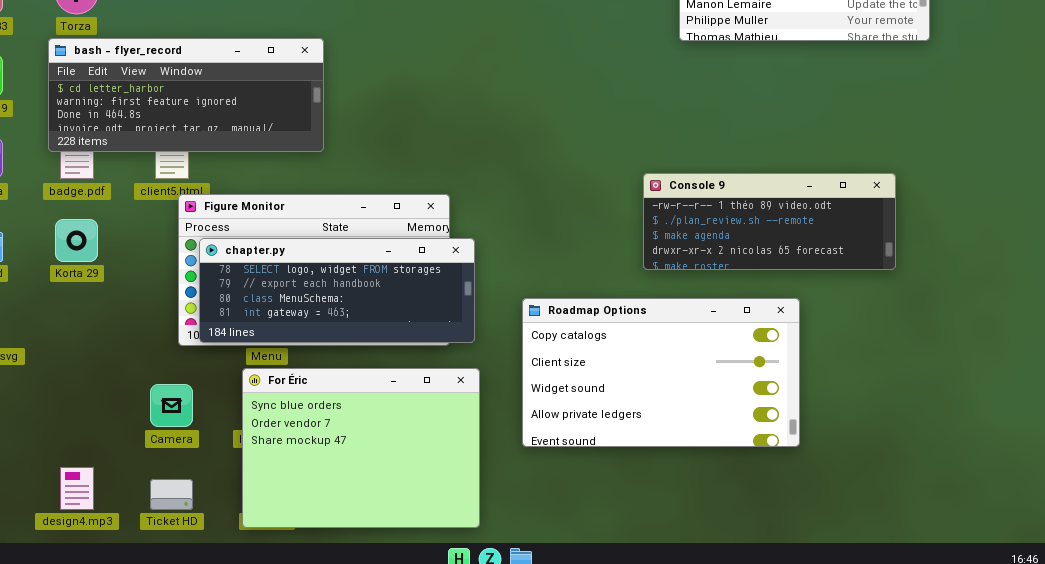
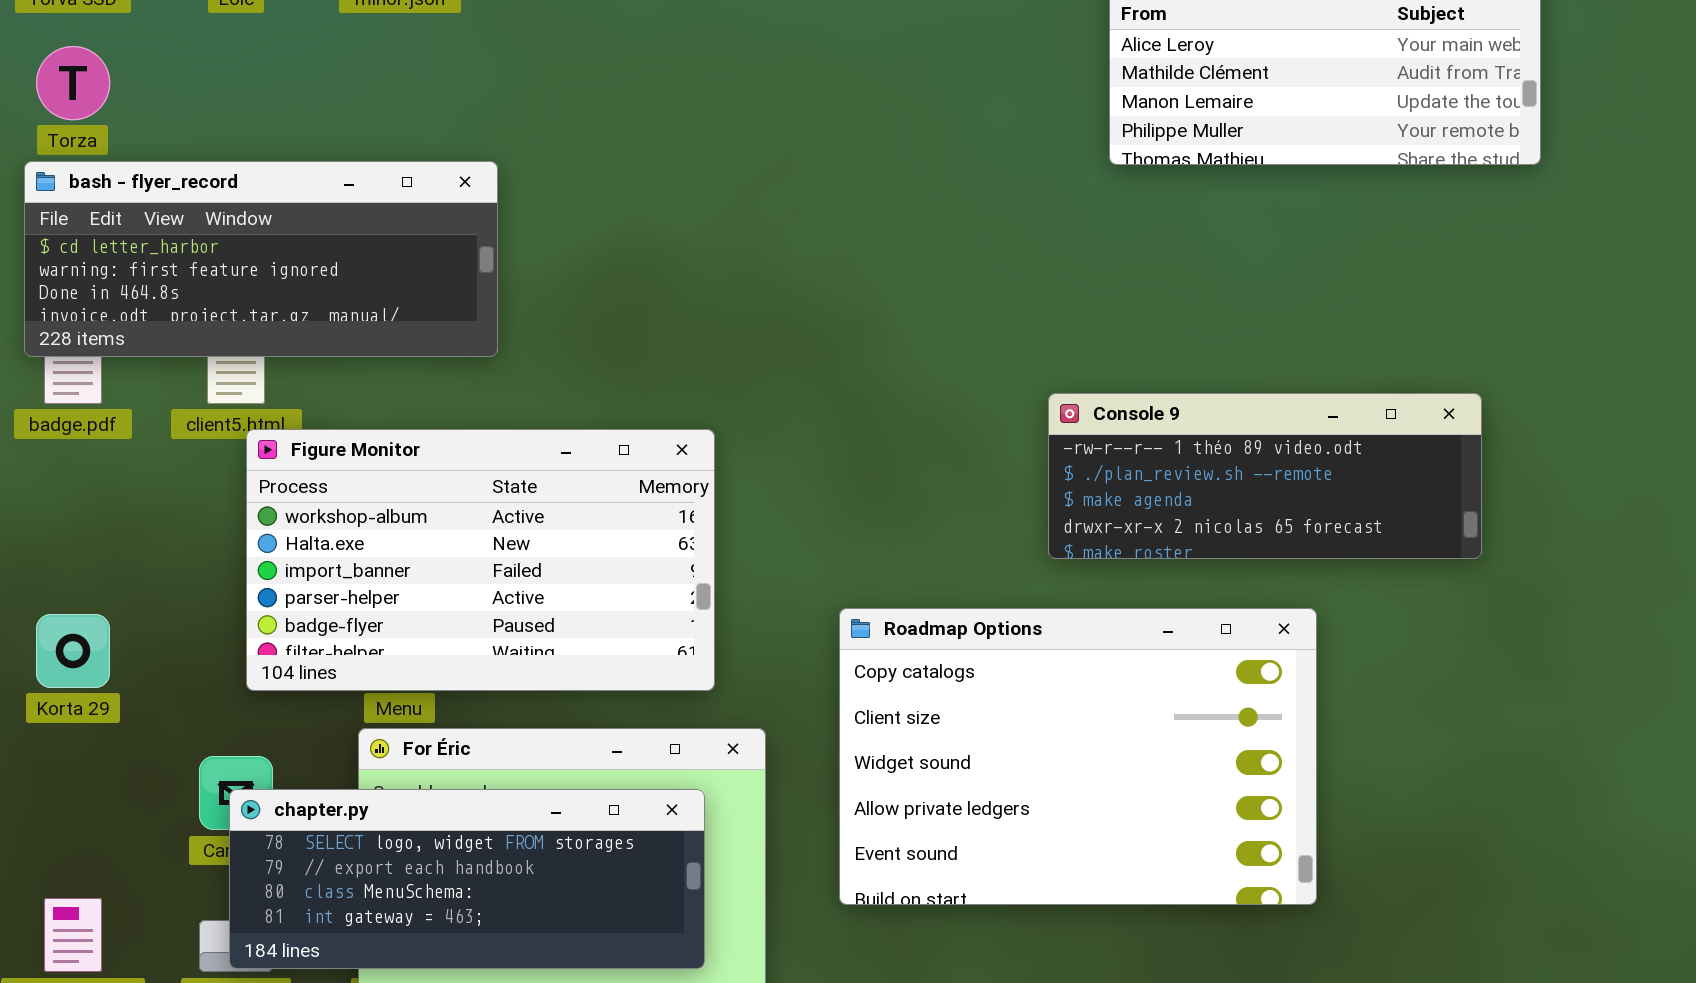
Korta 29: [55,219,98,262] -> [36,614,110,688], moved
chapter.py: [199,238,475,343] -> [229,789,705,969], moved
Roadmap Options: [522,298,800,447] -> [839,608,1317,905], resized

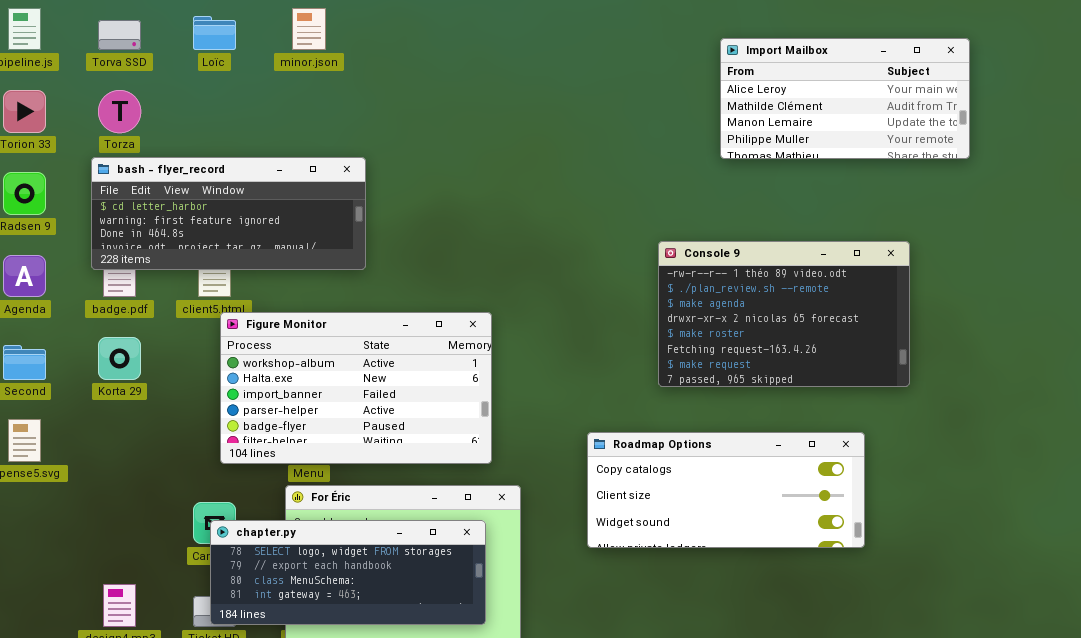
Console 9: [1048,393,1482,559] -> [658,241,910,387], moved, resized
Roadmap Options: [839,608,1317,905] -> [587,432,865,548], moved, resized
Korta 29: [36,614,110,688] -> [98,337,141,380], moved

